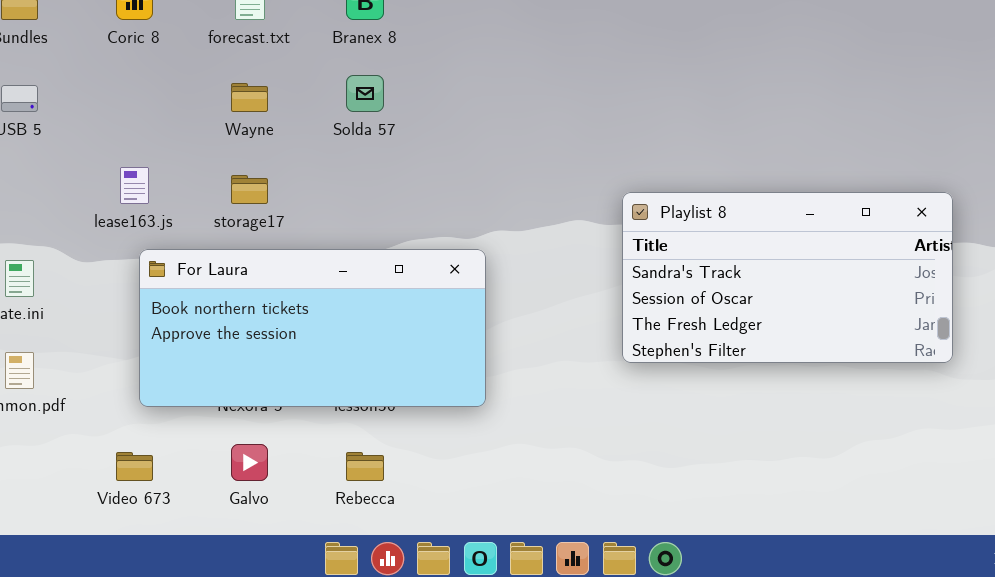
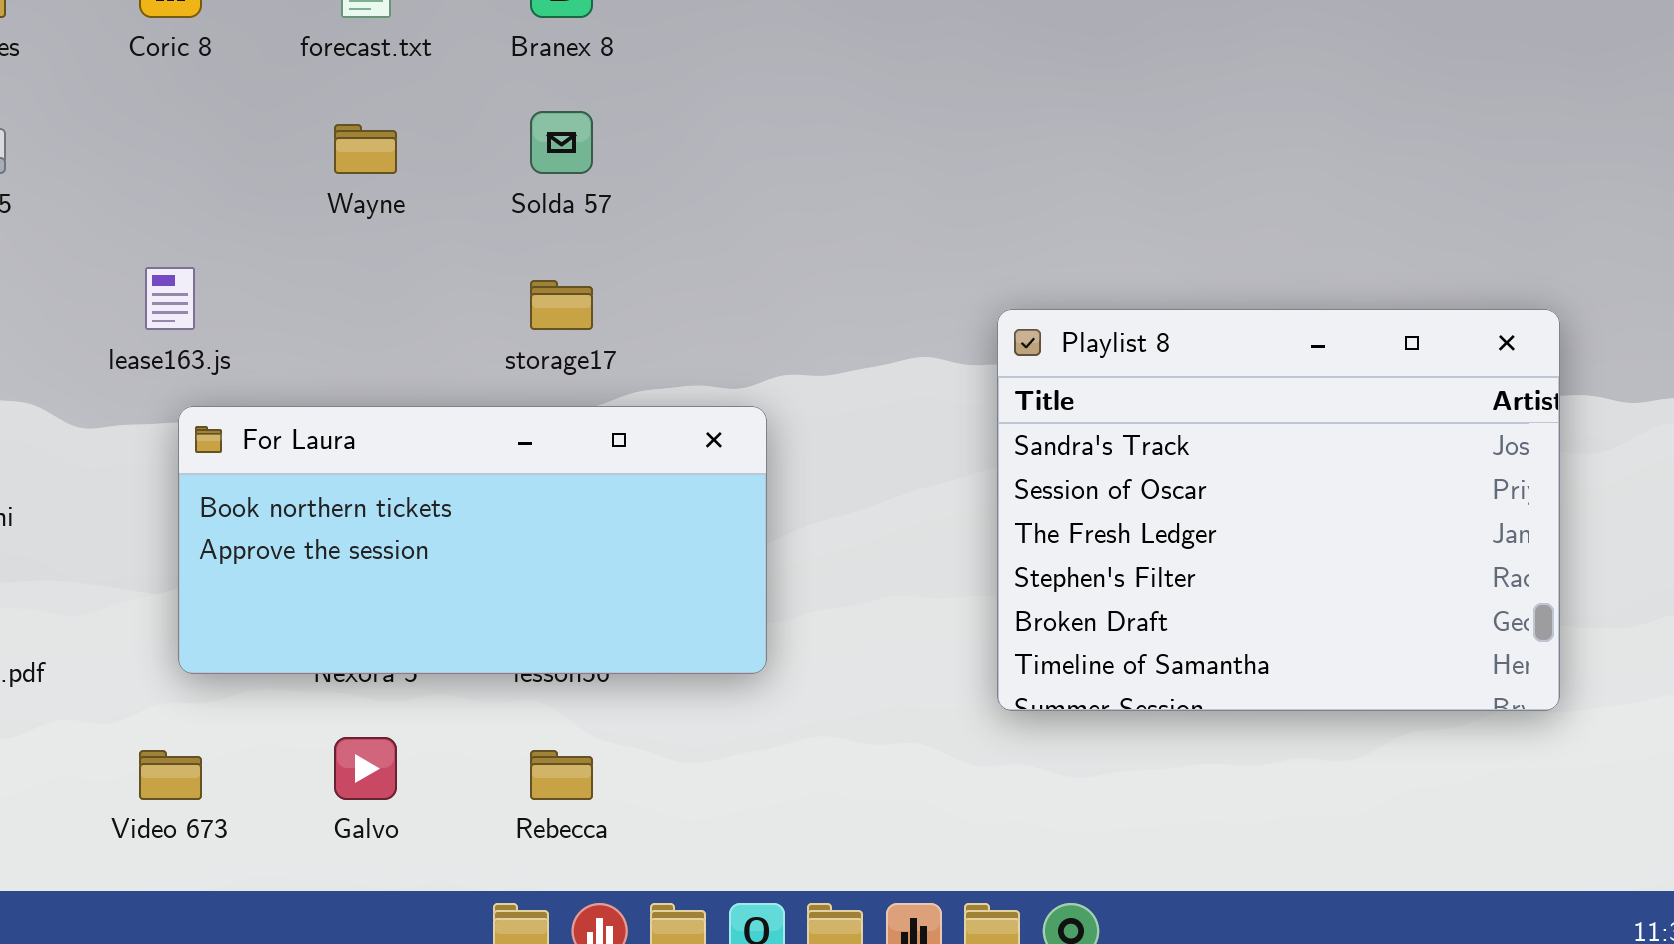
storage17: [231,175,268,204] -> [530,280,593,330], moved
Playlist 8: [622,192,953,363] -> [997,309,1560,711], resized

